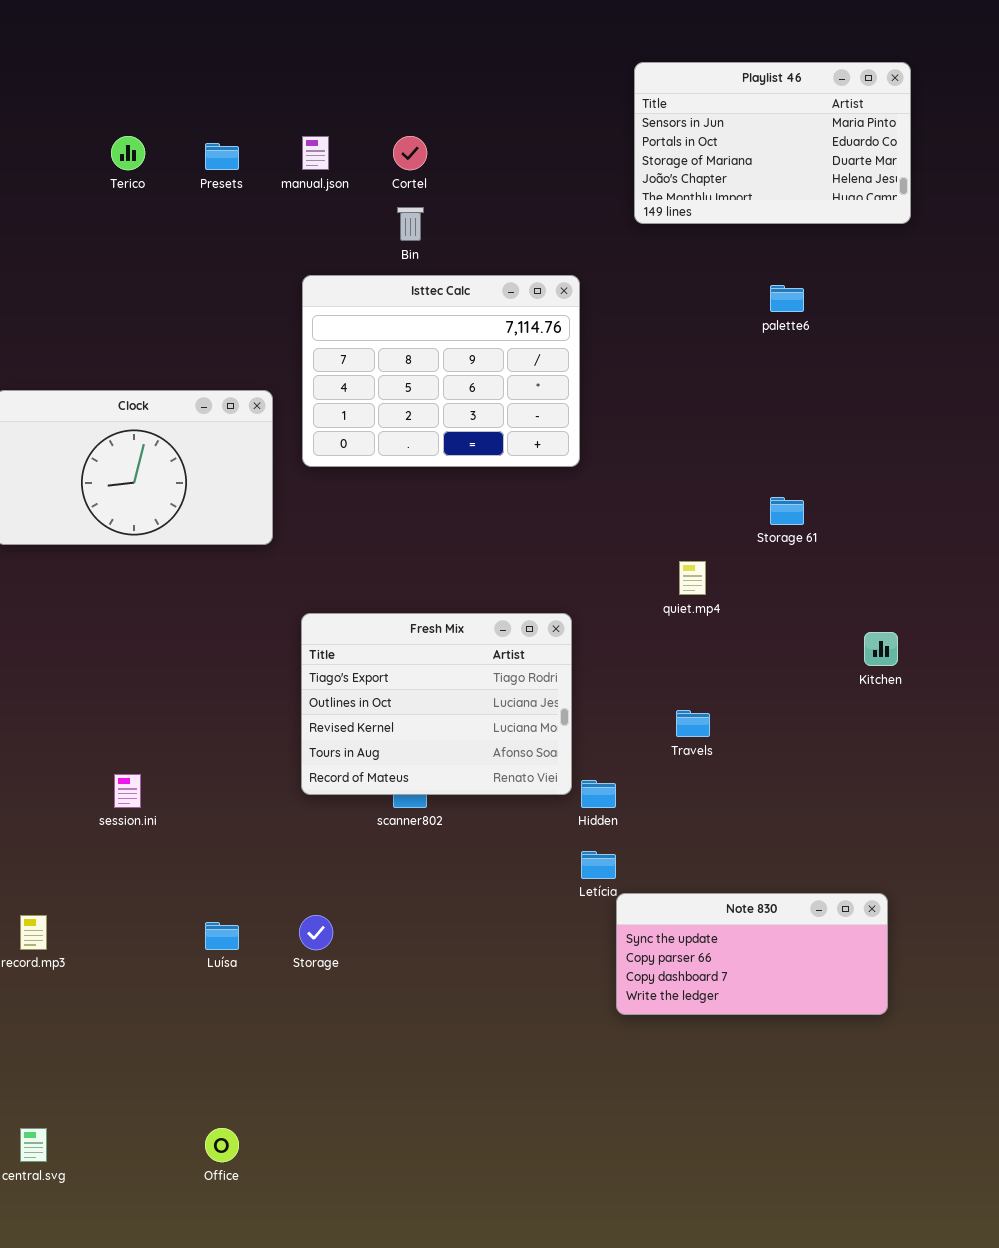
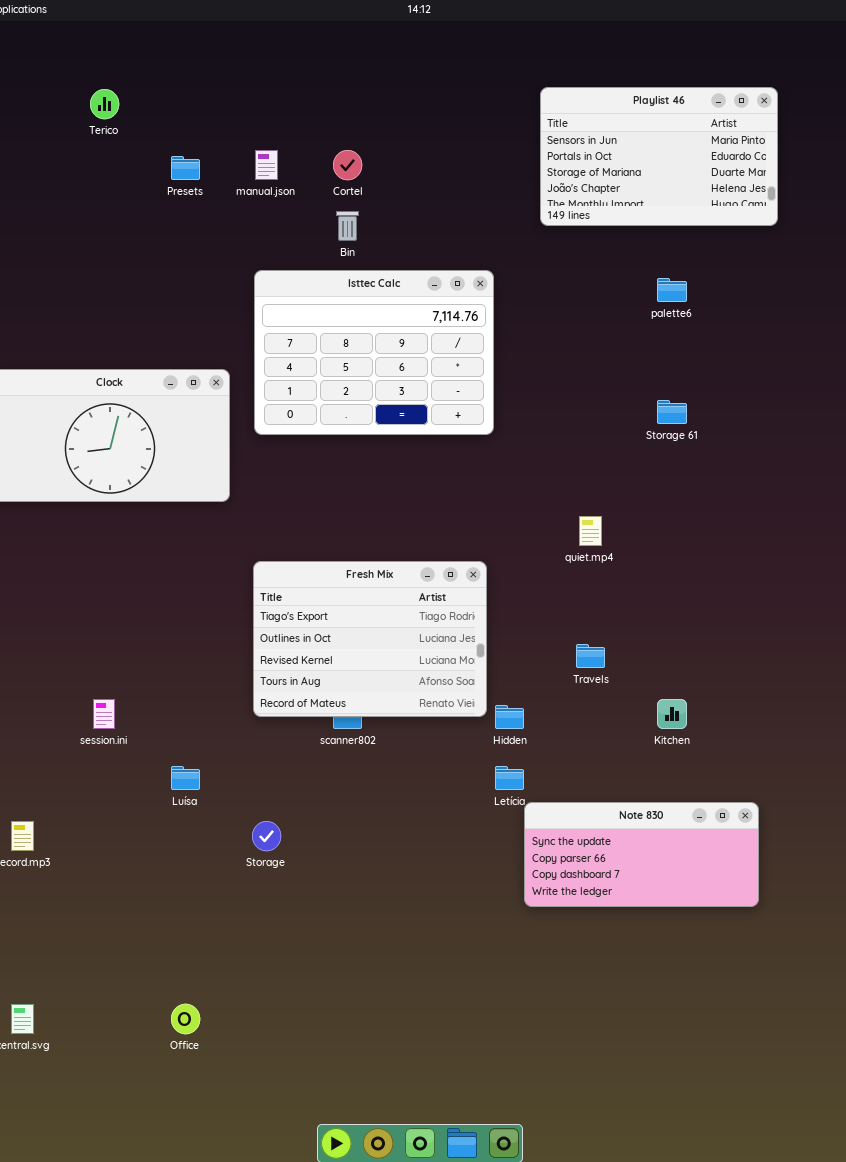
Terico: [111,136,145,170] -> [90,89,119,119], moved
Storage 61: [770,497,804,525] -> [657,400,687,424], moved
Kitchen: [864,632,898,666] -> [657,699,687,729], moved
Luísa: [205,922,239,950] -> [171,766,200,790], moved

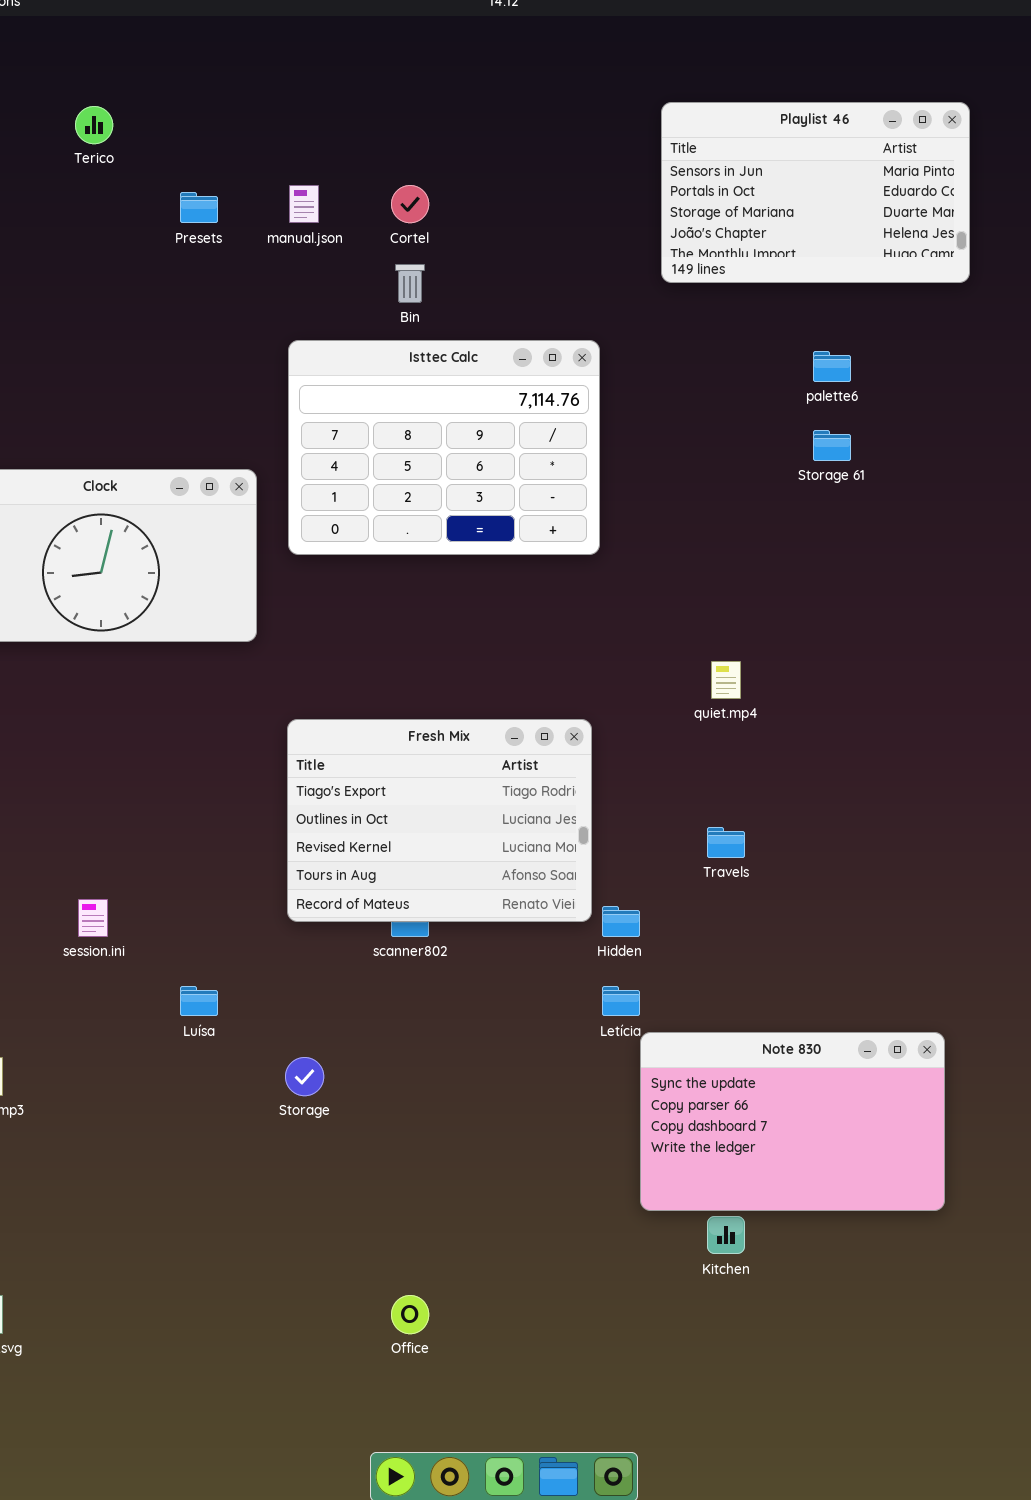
Storage 61: [657,400,687,424] -> [813,430,851,461], moved
Kitchen: [657,699,687,729] -> [707,1216,745,1254], moved
Note 830: [524,802,759,907] -> [640,1032,945,1211], resized
Office: [171,1004,200,1034] -> [391,1295,429,1334], moved

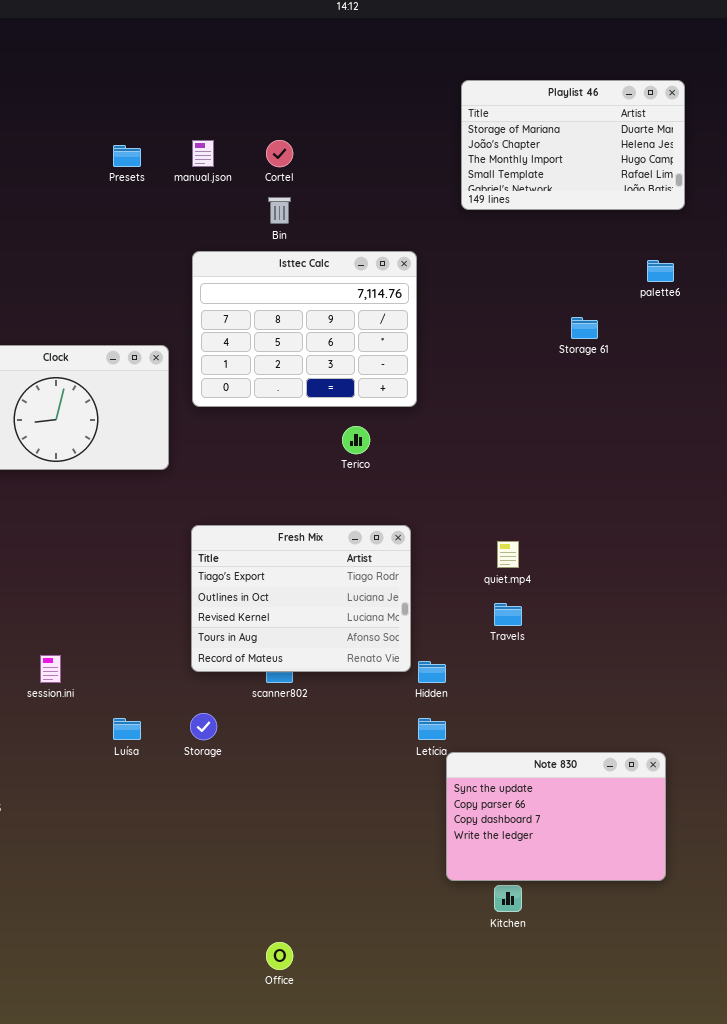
Playlist 46: [661,102,970,283] -> [461,80,685,210], scrolled down 2 rows
Terico: [75,106,113,144] -> [342,426,370,454], moved
palette6: [813,351,851,382] -> [647,260,674,282], moved
quiet.mp4: [711,661,741,699] -> [497,541,519,568], moved
Storage: [285,1057,324,1096] -> [190,713,217,740], moved

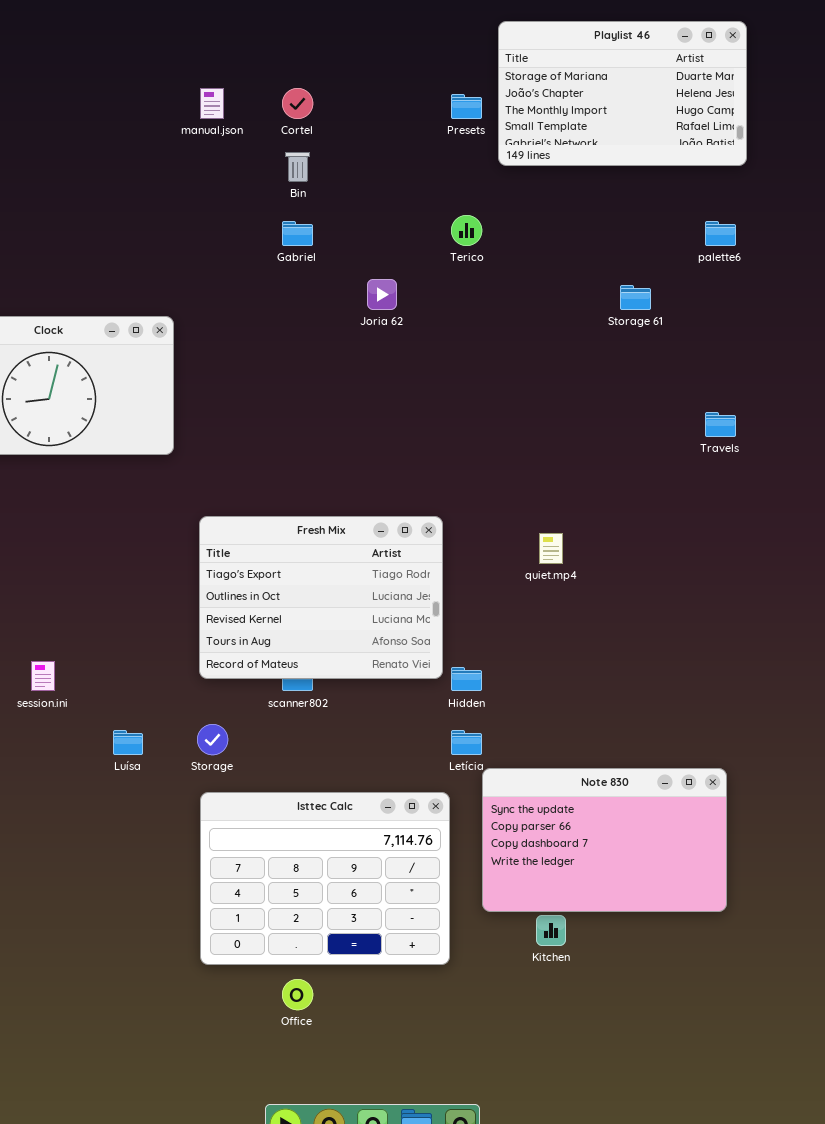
Presets: [113,145,141,167] -> [451,94,482,119], moved
Isttec Calc: [192,251,417,407] -> [200,792,450,965], moved
Terico: [342,426,370,454] -> [451,215,482,246], moved
Travels: [494,603,522,626] -> [705,412,736,437], moved

